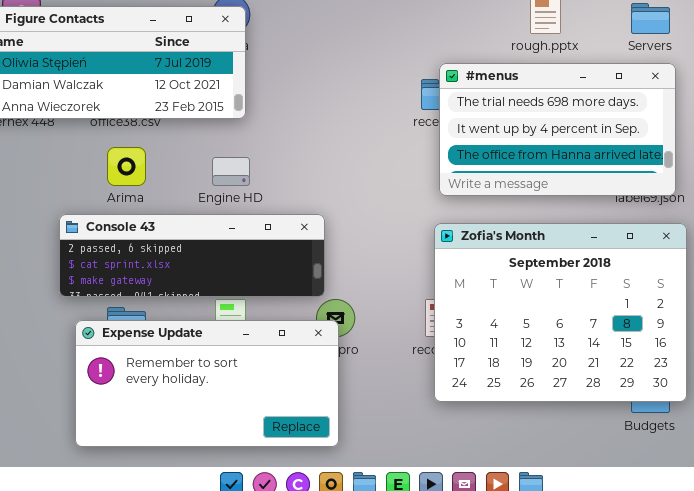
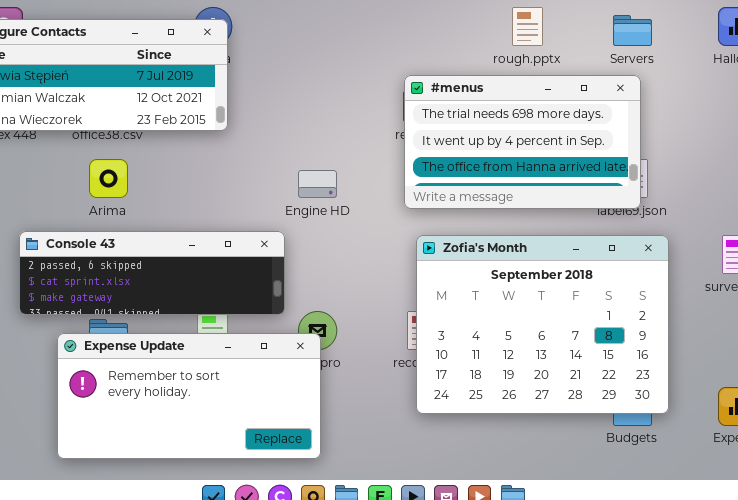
#menus: [439,63,676,196] -> [404,75,641,209], moved
Engine HD: [212,157,250,186] -> [298,170,337,198], moved
Console 43: [59,214,325,297] -> [19,231,285,315], moved

